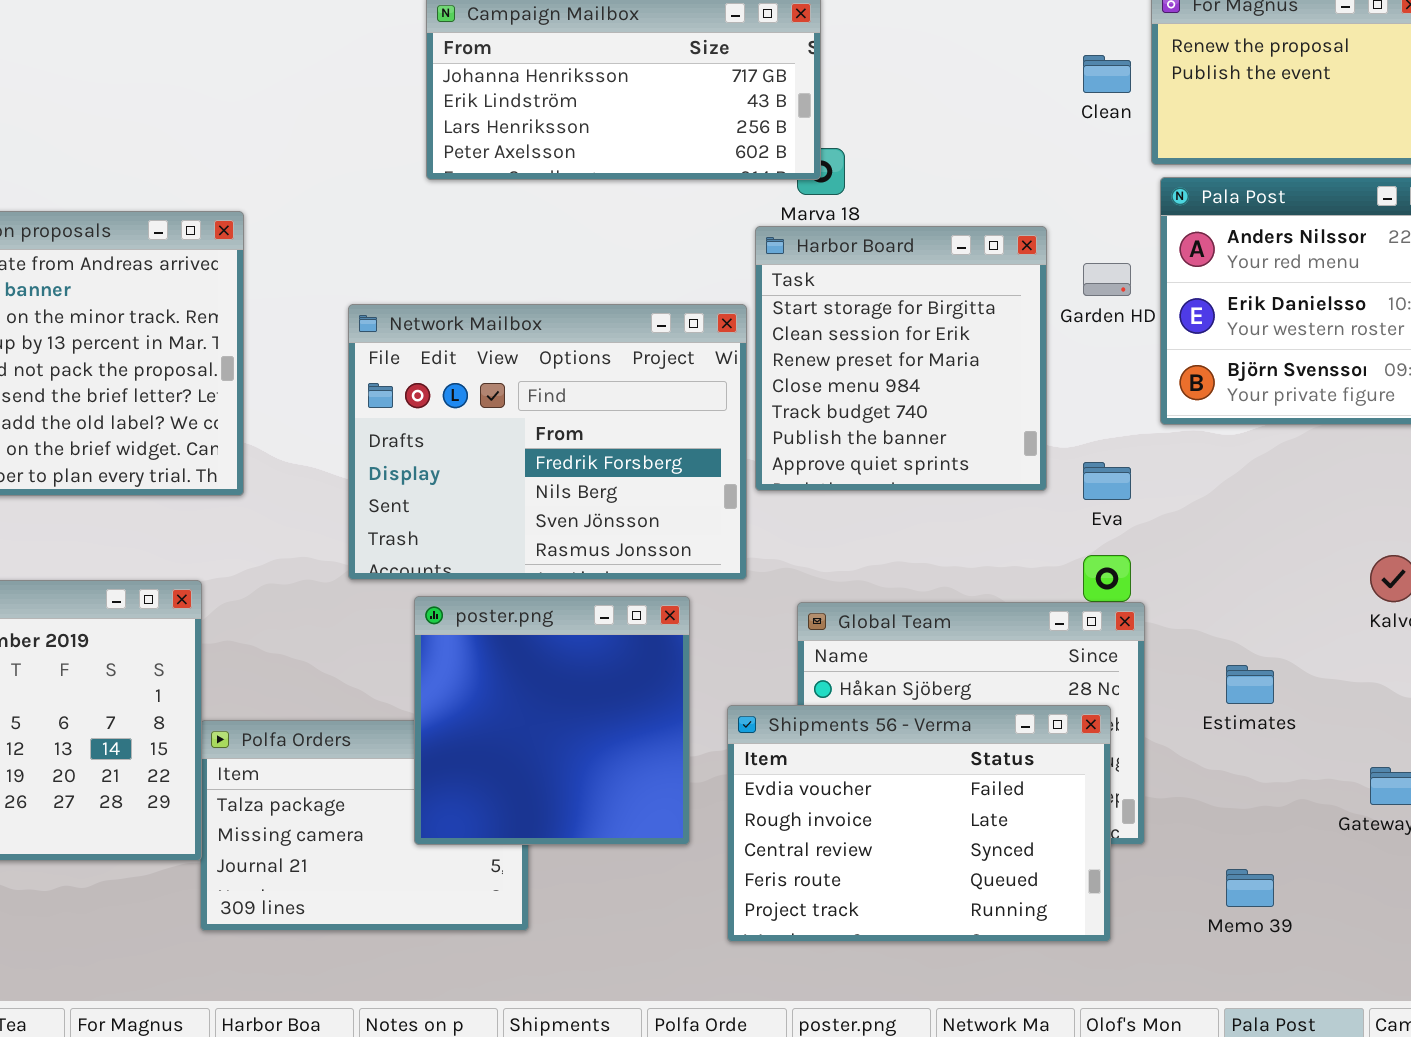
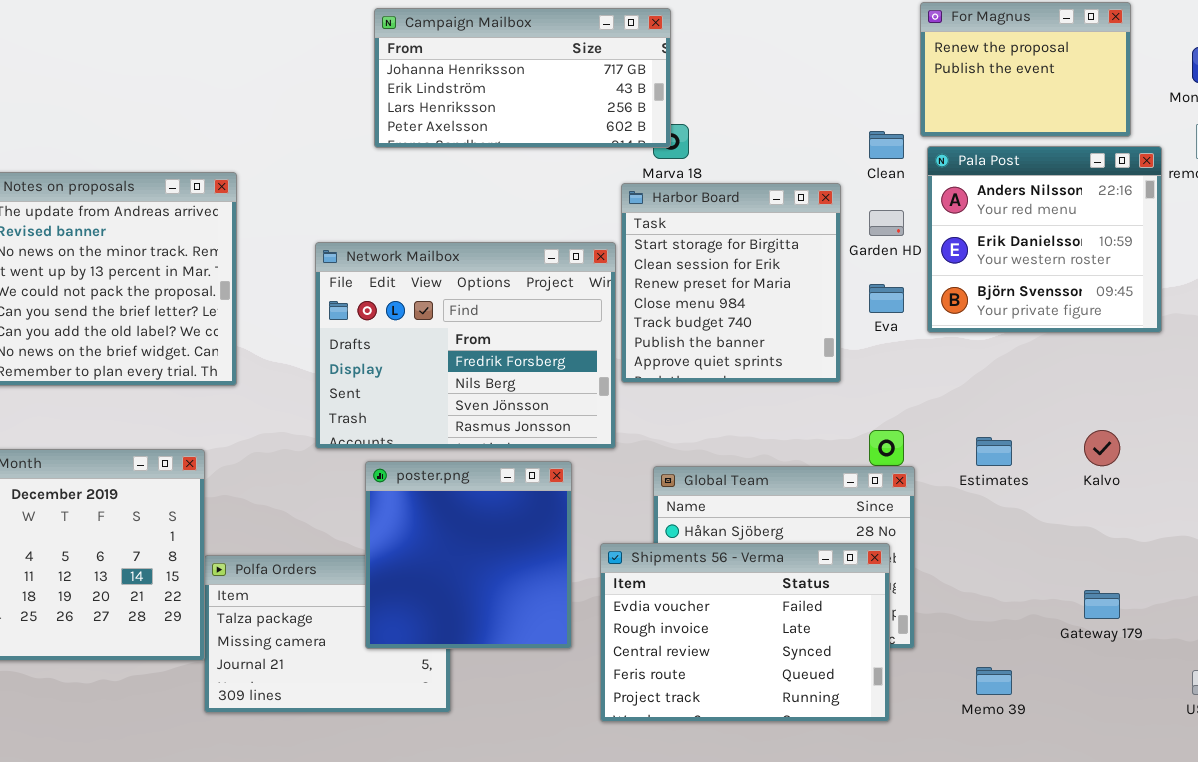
Clean: [1083,55,1131,93] -> [869,131,904,159], moved
Eva: [1083,462,1131,500] -> [869,284,904,313], moved
Estimates: [1226,665,1274,704] -> [976,437,1012,466], moved

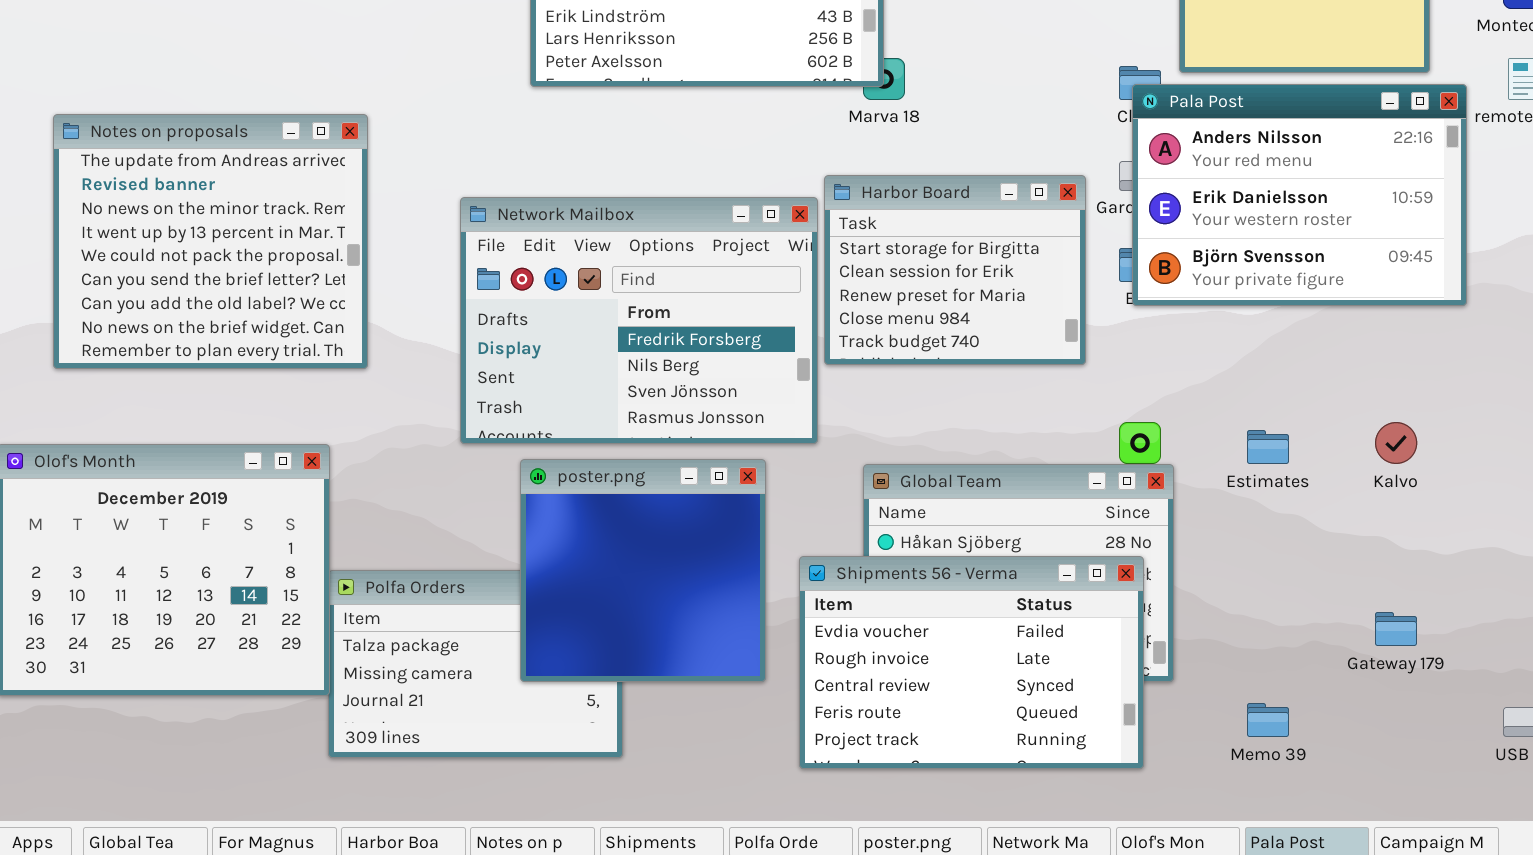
Pala Post: [927,146,1162,333] -> [1132,84,1467,306], resized
Harbor Board: [621,183,841,383] -> [824,175,1086,365], resized

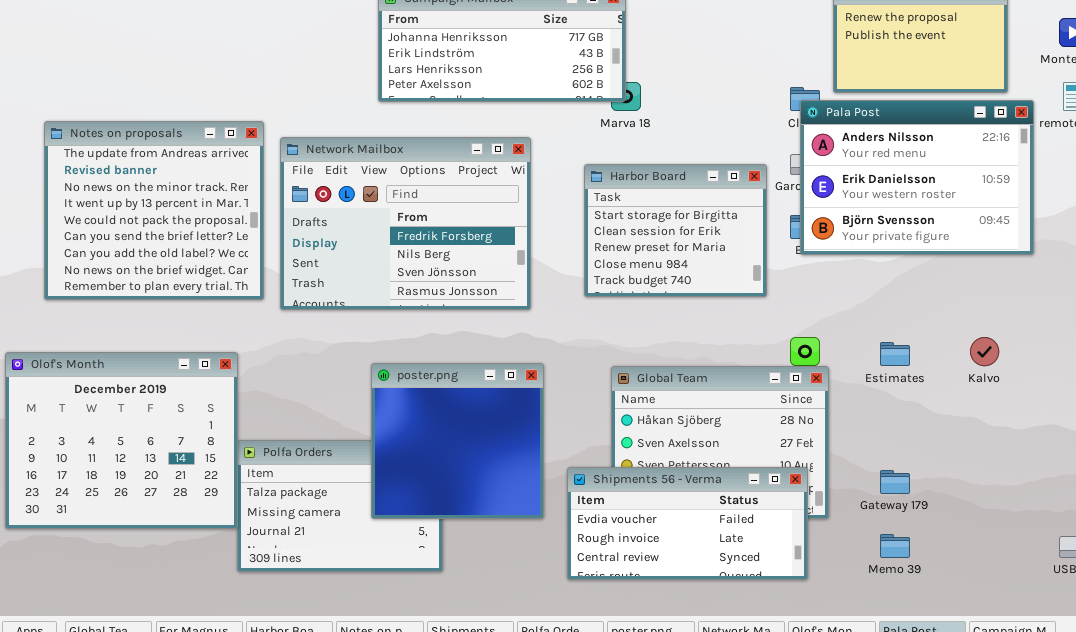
Network Mailbox: [460,197,818,444] -> [280,137,531,310], moved
Shipments 56 - Verma: [799,556,1144,769] -> [567,467,808,580], resized
Gateway 179: [1375,612,1417,646] -> [880,470,910,494], moved

